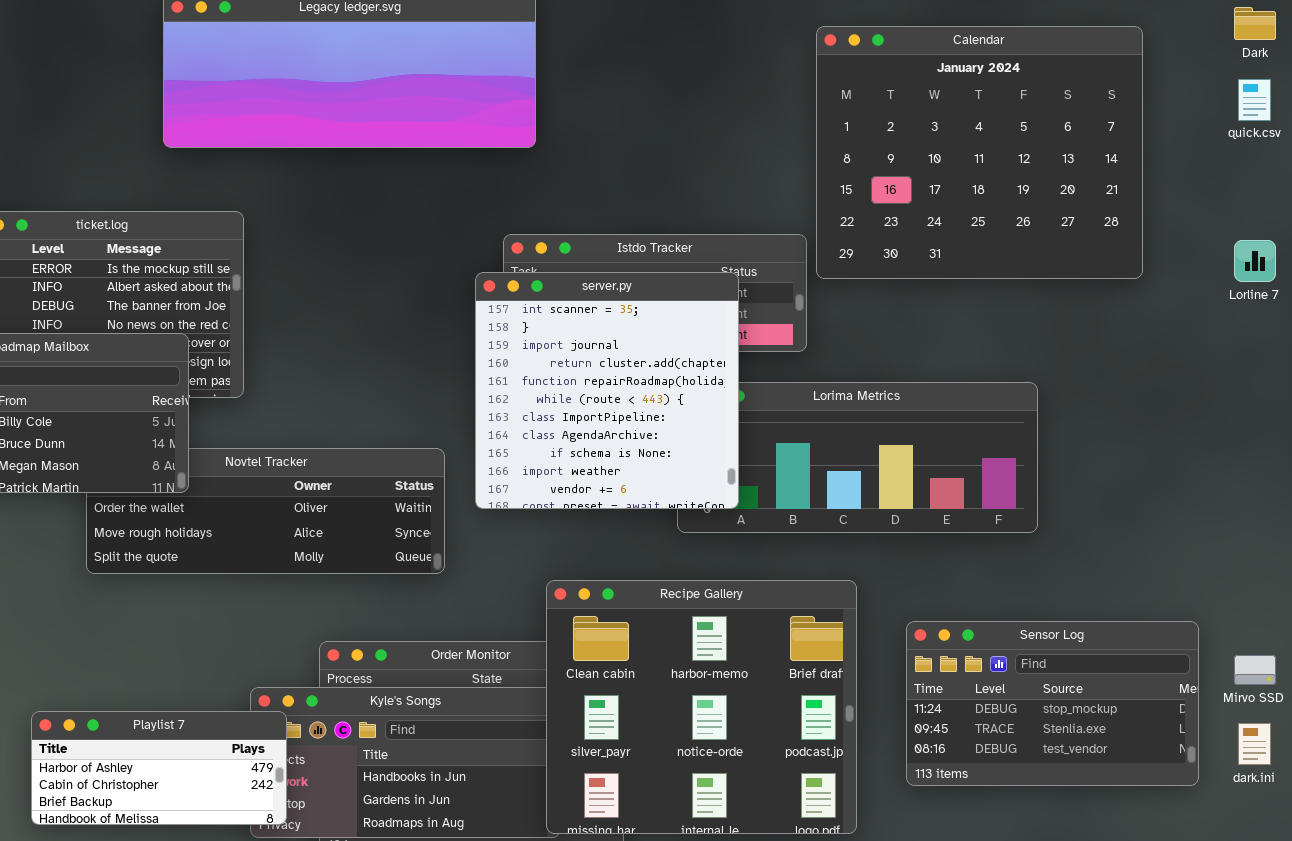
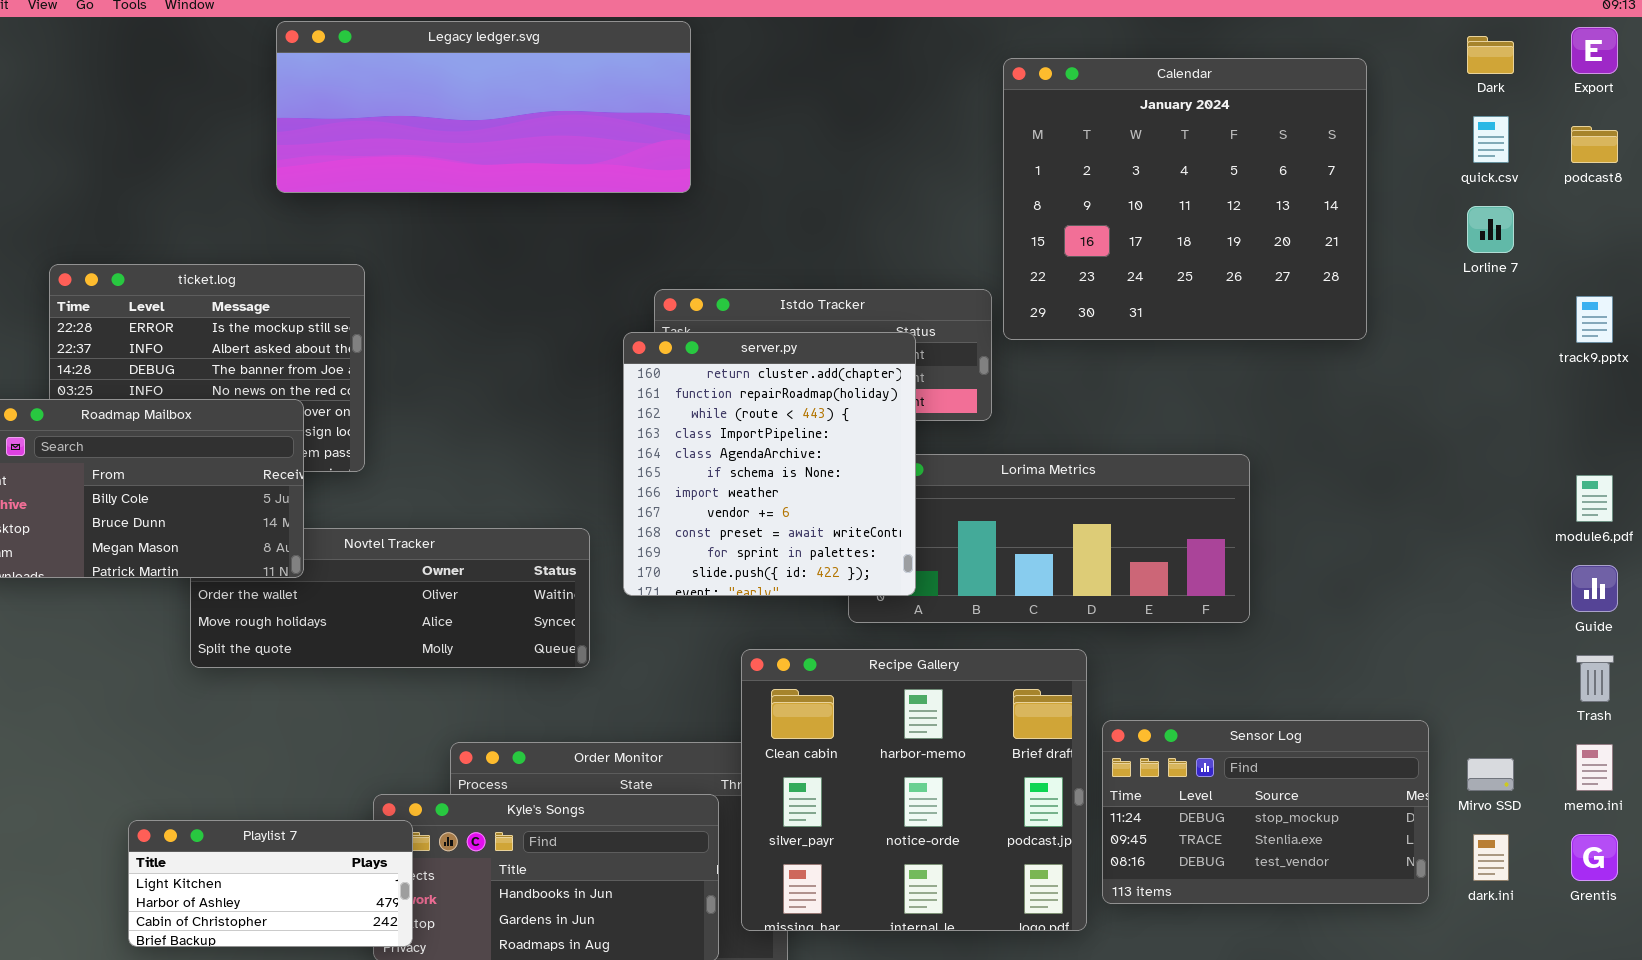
Lorline 7: [1234,240,1276,282] -> [1467,206,1514,253], moved
server.py: [475,272,739,509] -> [623,332,916,596], scrolled down 3 rows
Recipe Gallery: [546,580,857,834] -> [741,649,1087,931], moved
Playlist 7: [31,711,287,825] -> [128,820,413,947], scrolled up 1 row

